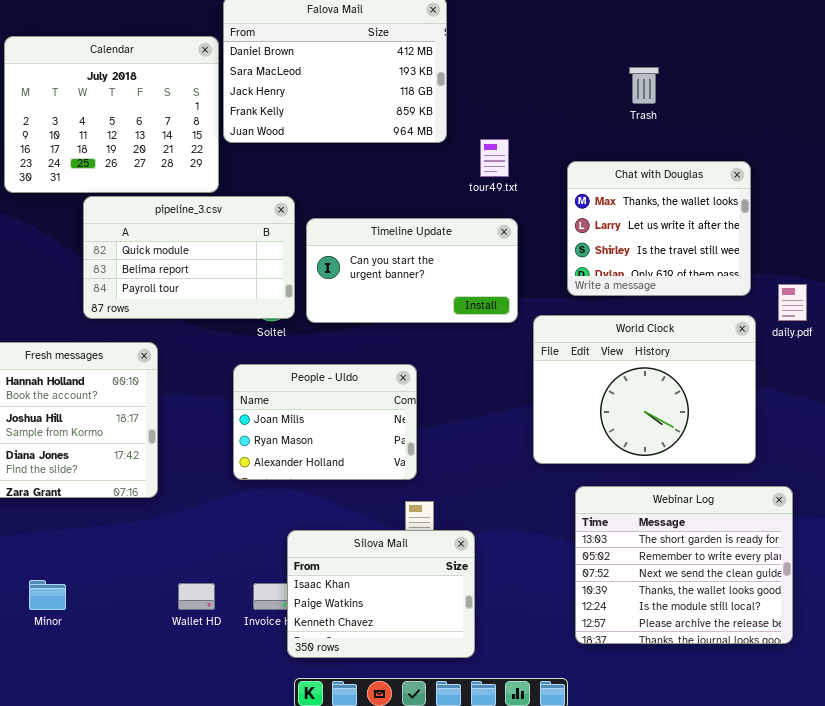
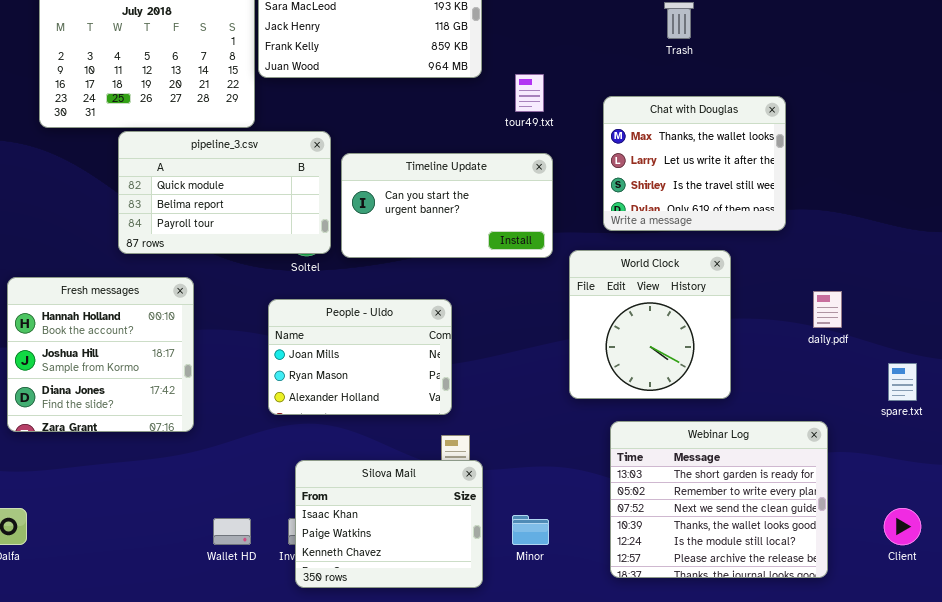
daily.pdf: [778,284,807,321] -> [813,291,842,328], moved
World Clock: [533,315,756,464] -> [569,250,731,399], resized
Silova Mail: [287,530,475,658] -> [295,460,483,588], moved
Minor: [29,580,66,610] -> [512,515,549,545], moved

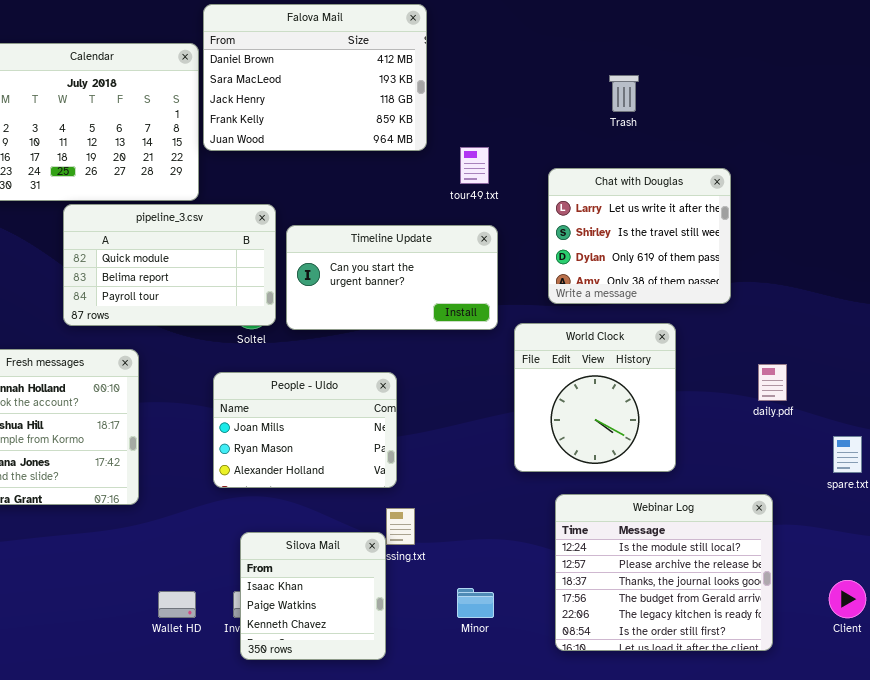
Chat with Douglas: [603,96,786,231] -> [548,168,731,304], scrolled down 1 row
Webinar Log: [610,421,828,578] -> [555,494,773,651], scrolled down 4 rows
Silova Mail: [295,460,483,588] -> [240,532,386,660], resized

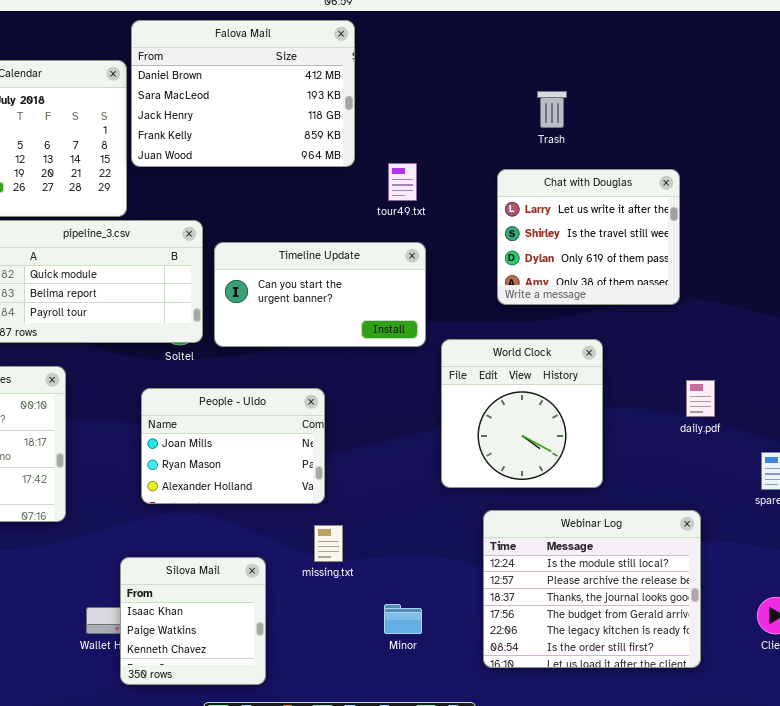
Chat with Douglas: [548,168,731,304] -> [497,169,680,305], moved
Silova Mail: [240,532,386,660] -> [120,557,266,685], moved

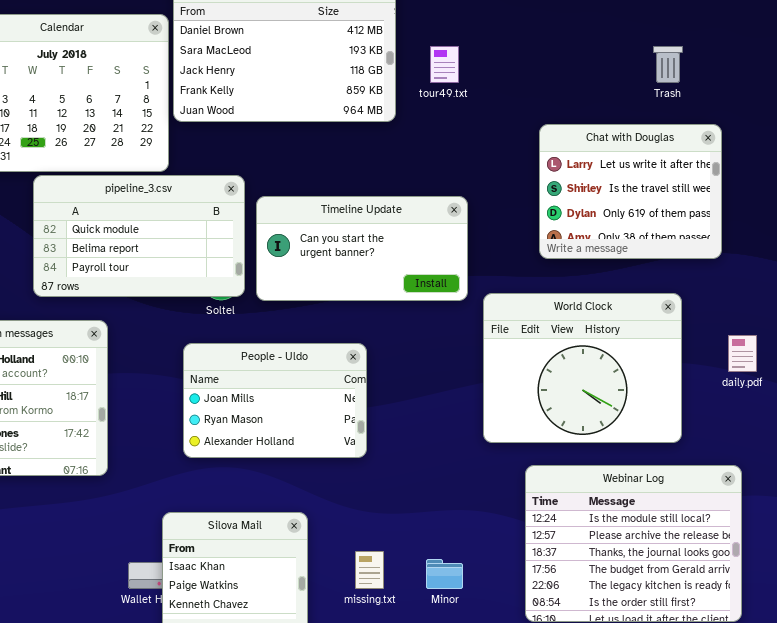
Trash: [537,91,567,128] -> [653,46,683,83], moved
tour49.txt: [388,163,417,201] -> [430,46,459,83], moved
World Clock: [441,339,603,488] -> [483,293,682,443], resized
missing.txt: [314,525,343,562] -> [355,551,384,589], moved

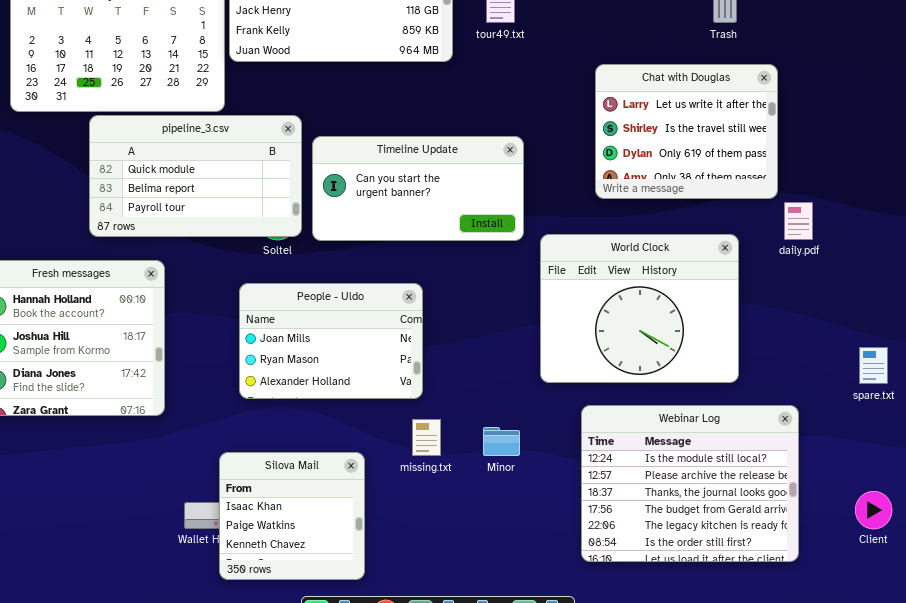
daily.pdf: [728,335,757,372] -> [784,202,813,240], moved
missing.txt: [355,551,384,589] -> [412,419,441,456], moved
Minor: [426,559,463,589] -> [483,427,520,456], moved

